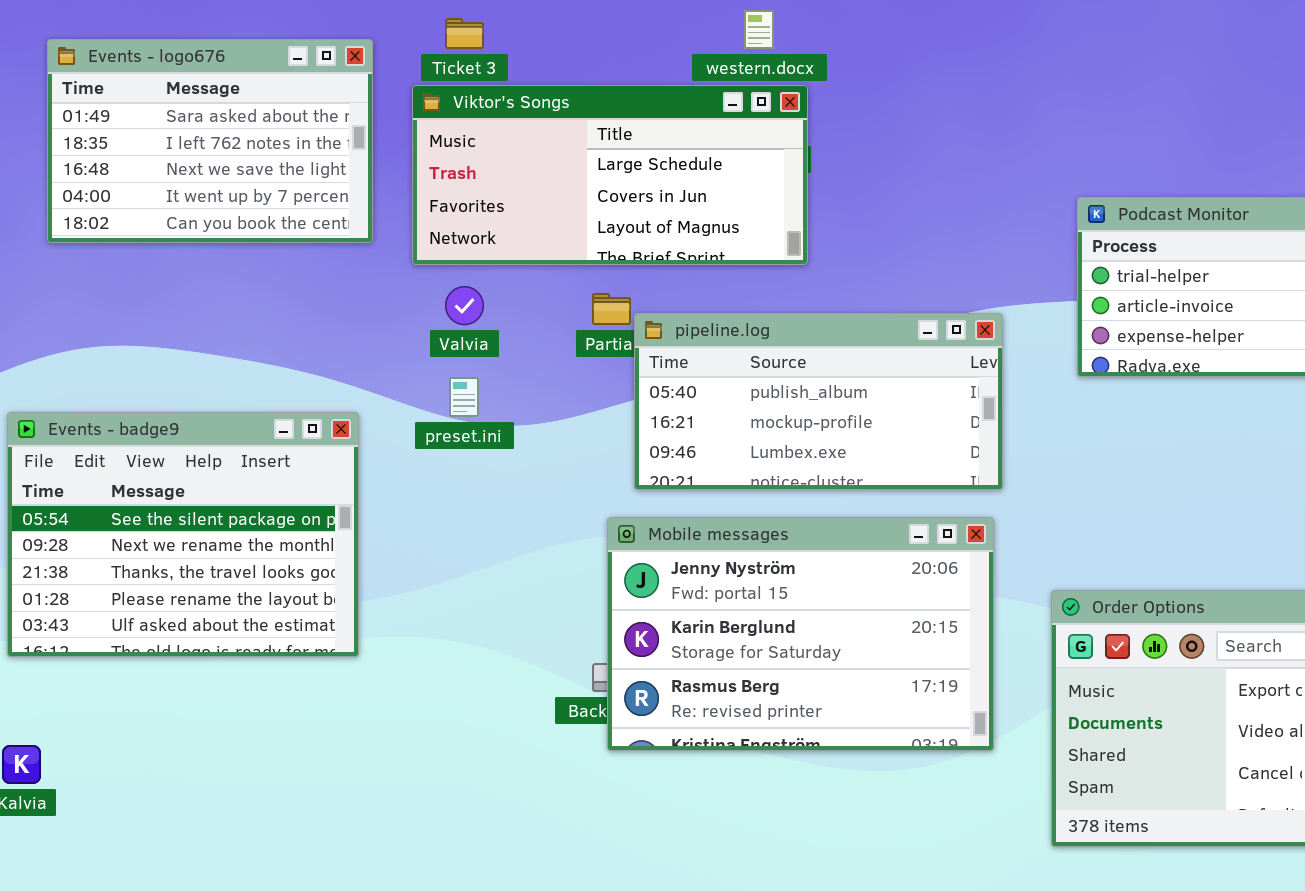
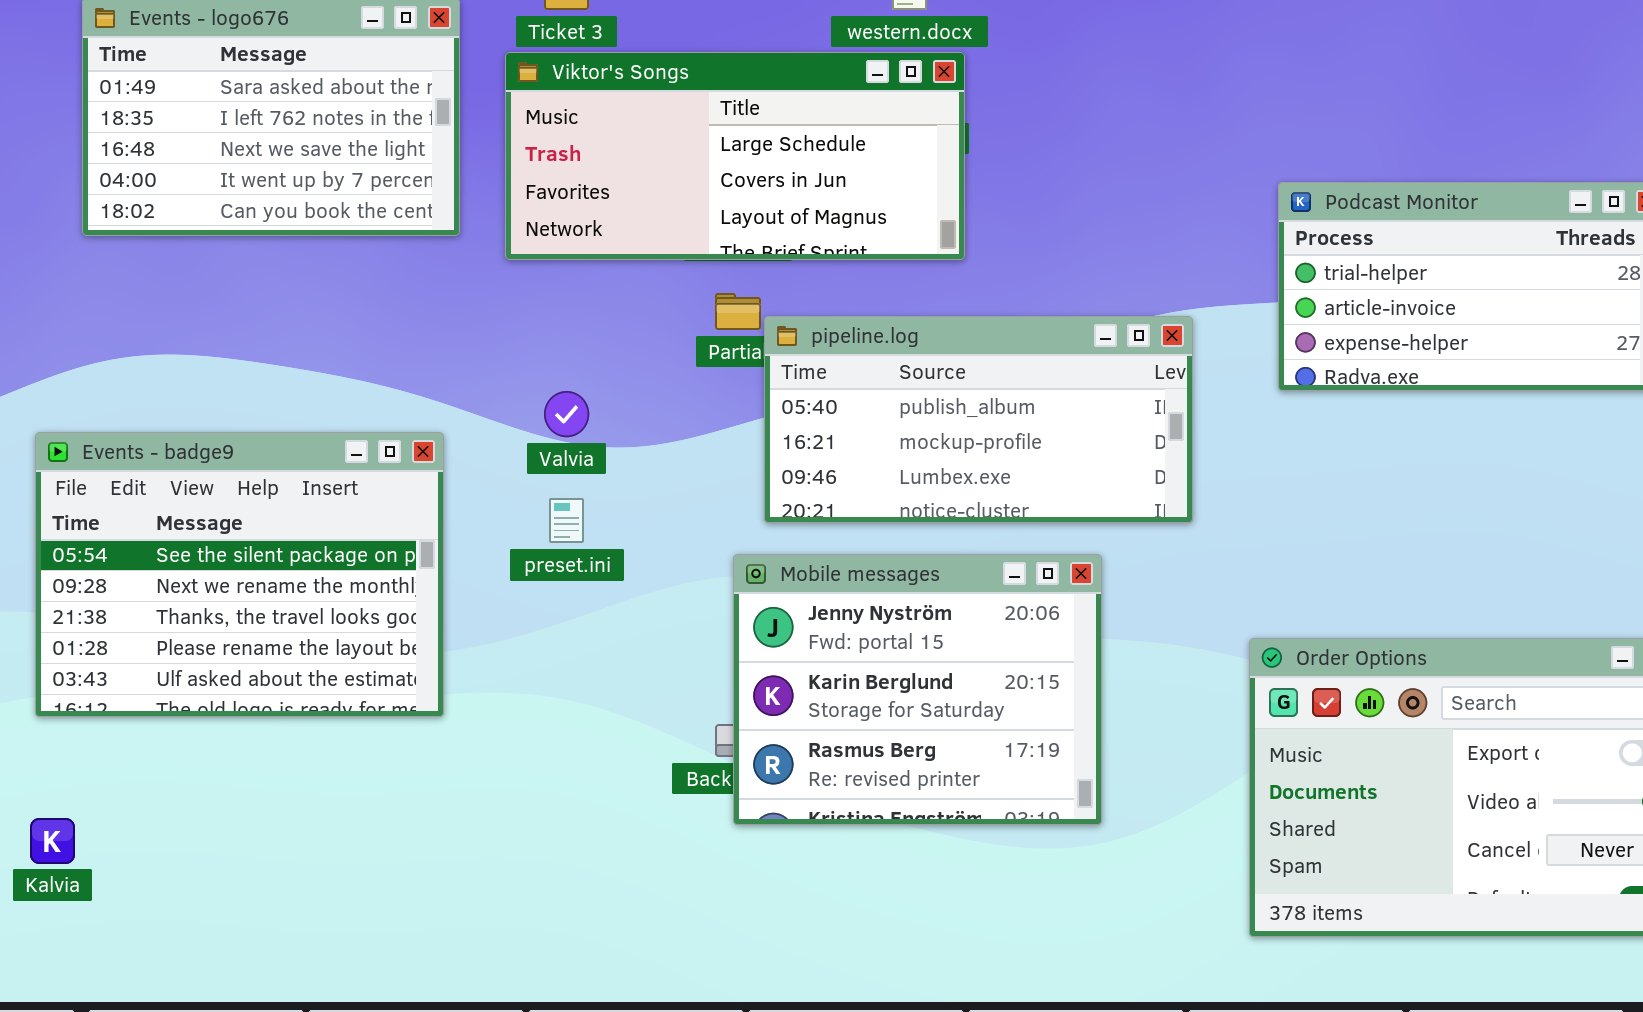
Valvia: [445,286,484,325] -> [544,391,589,437], moved
preset.ini: [449,377,479,417] -> [549,498,584,543], moved
Mobile messages: [607,517,994,751] -> [733,554,1102,825], resized

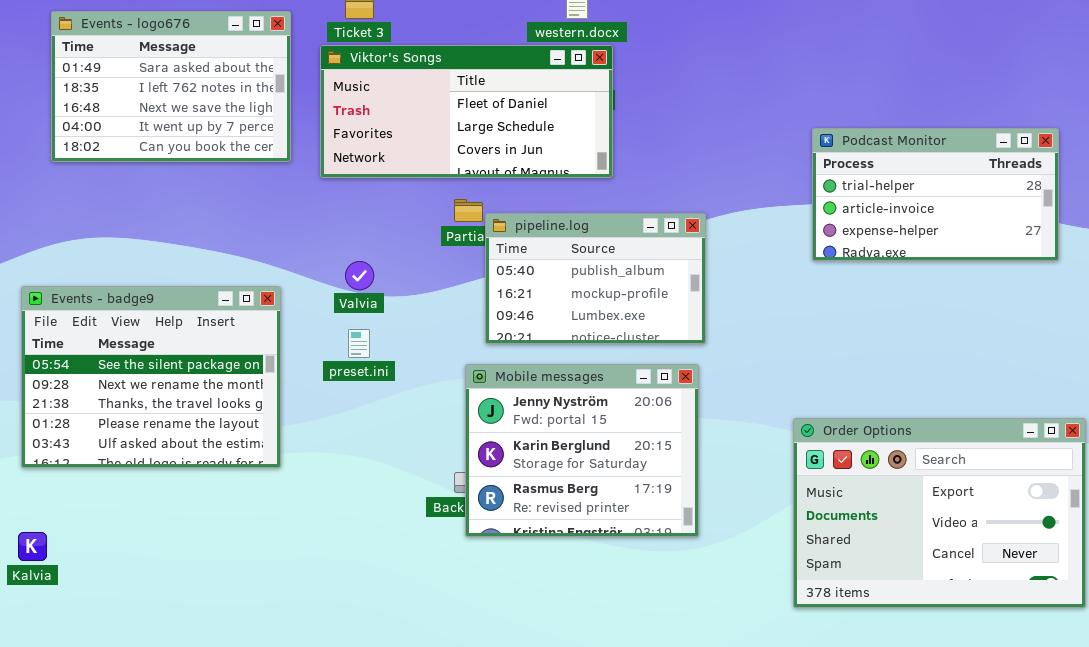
Viktor's Songs: [505,52,965,260] -> [320,45,613,178], scrolled up 1 row
pipeline.log: [764,316,1193,523] -> [485,213,706,344], resized

